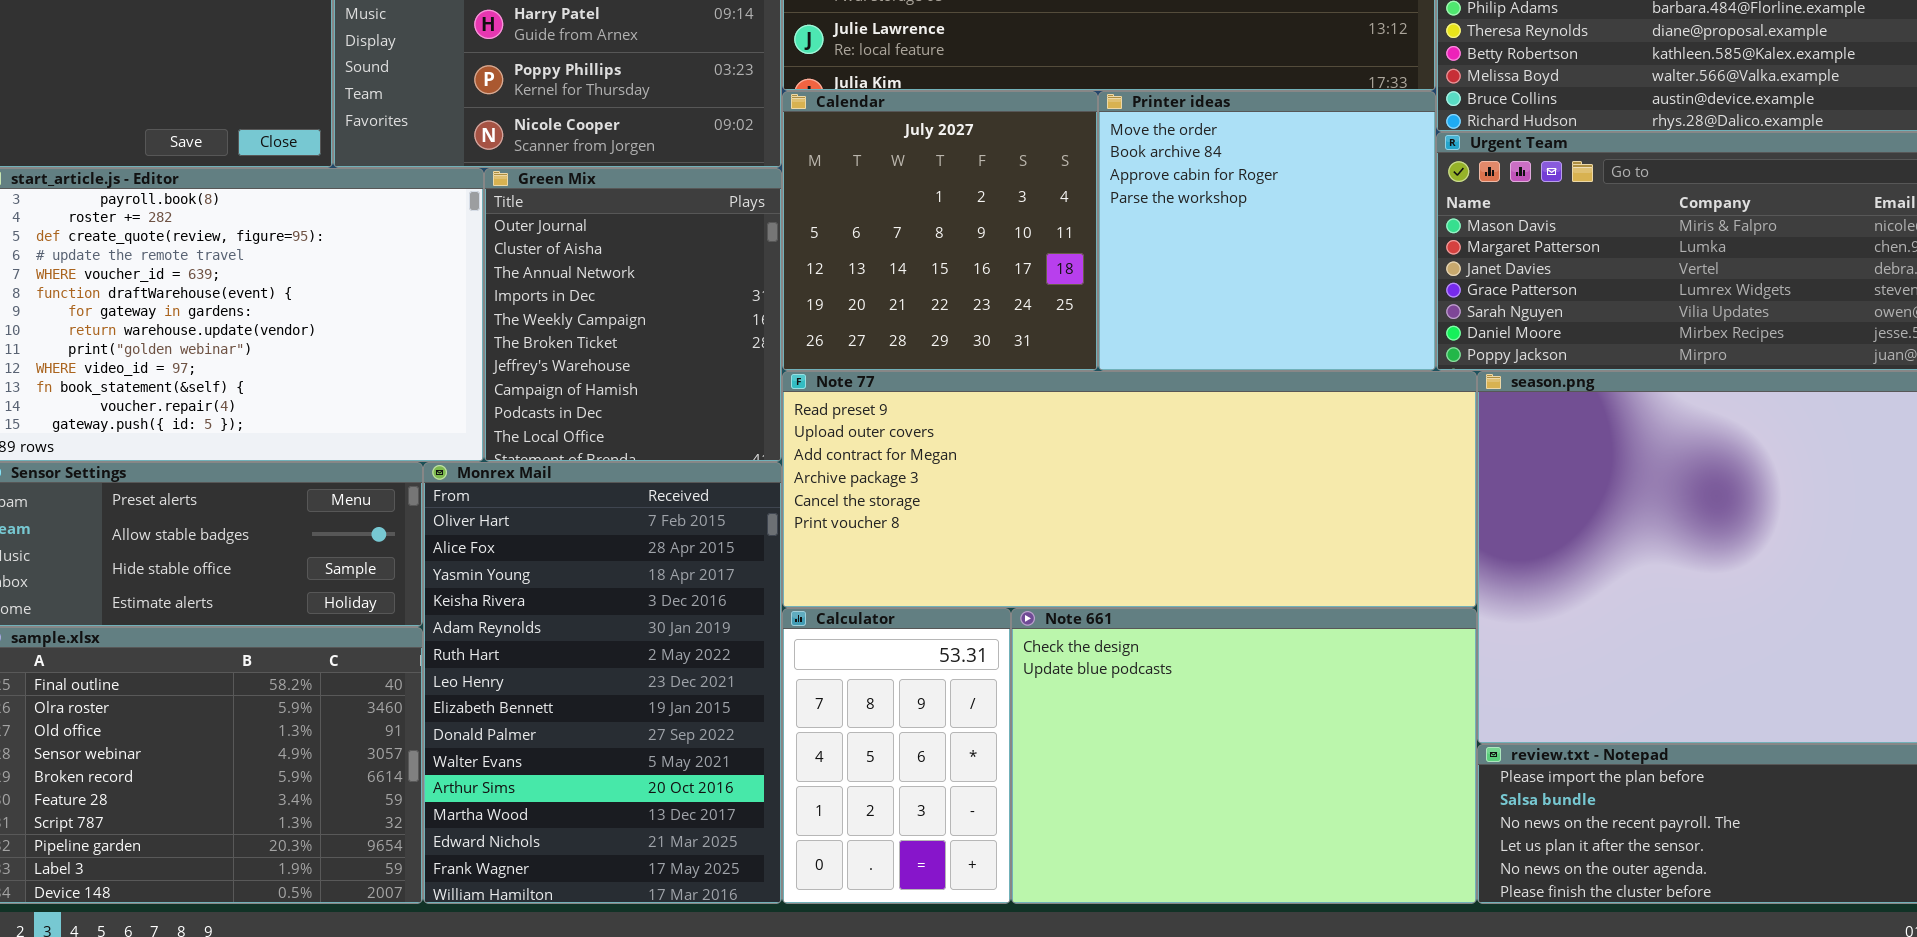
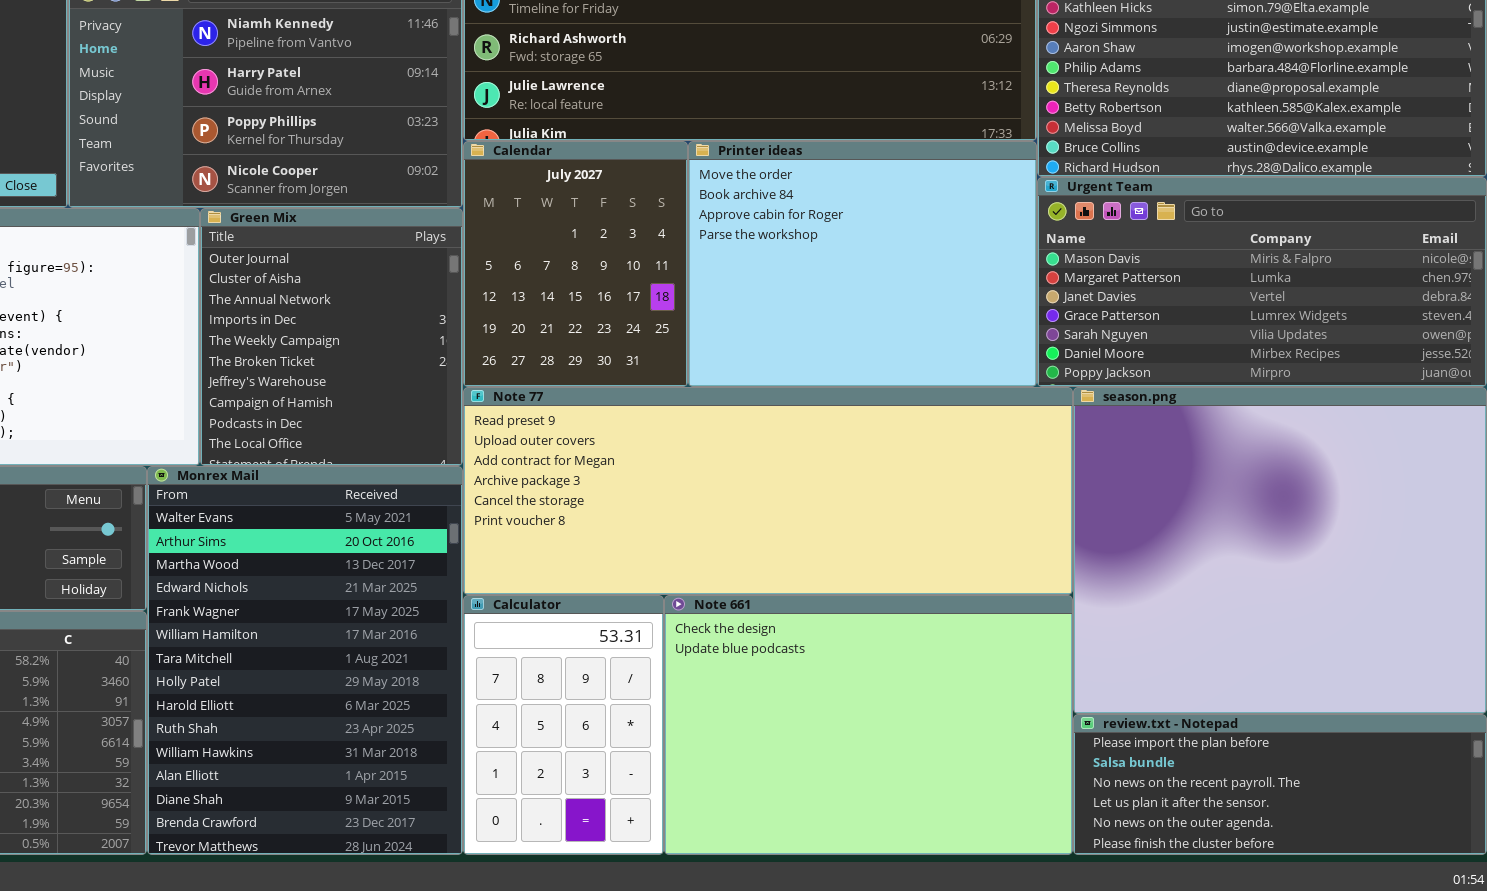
Calendar: [782,91,1098,371] -> [463,141,688,387], resized
Printer ideas: [1098,91,1436,371] -> [688,141,1037,387], resized
Monrex Mail: [423,462,782,904] -> [147,466,463,855], scrolled down 9 rows

